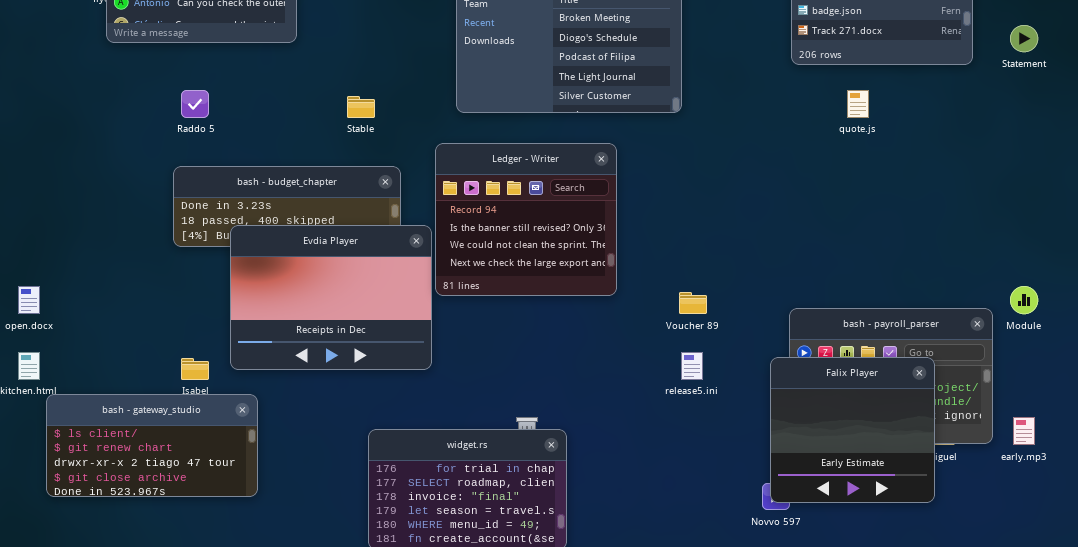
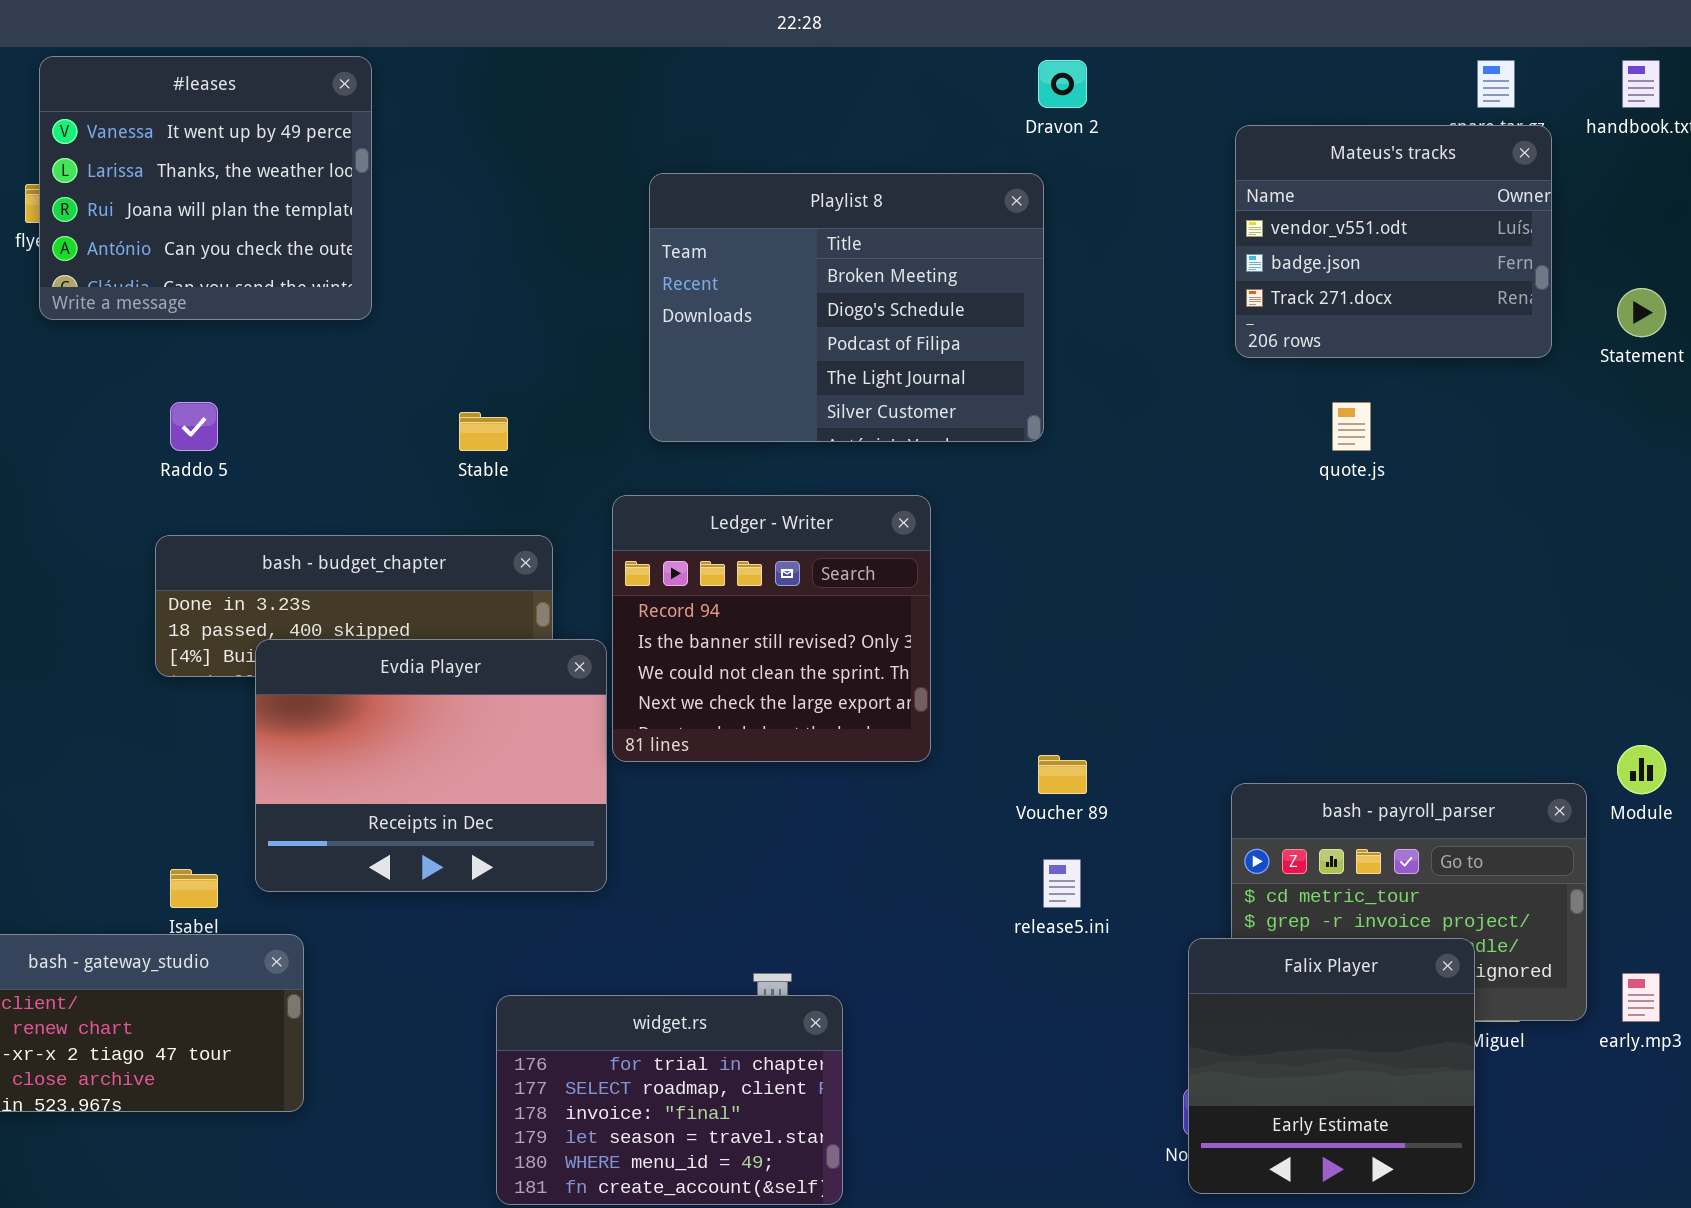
Falix Player: [770,357,935,503] -> [1188,938,1475,1194], moved

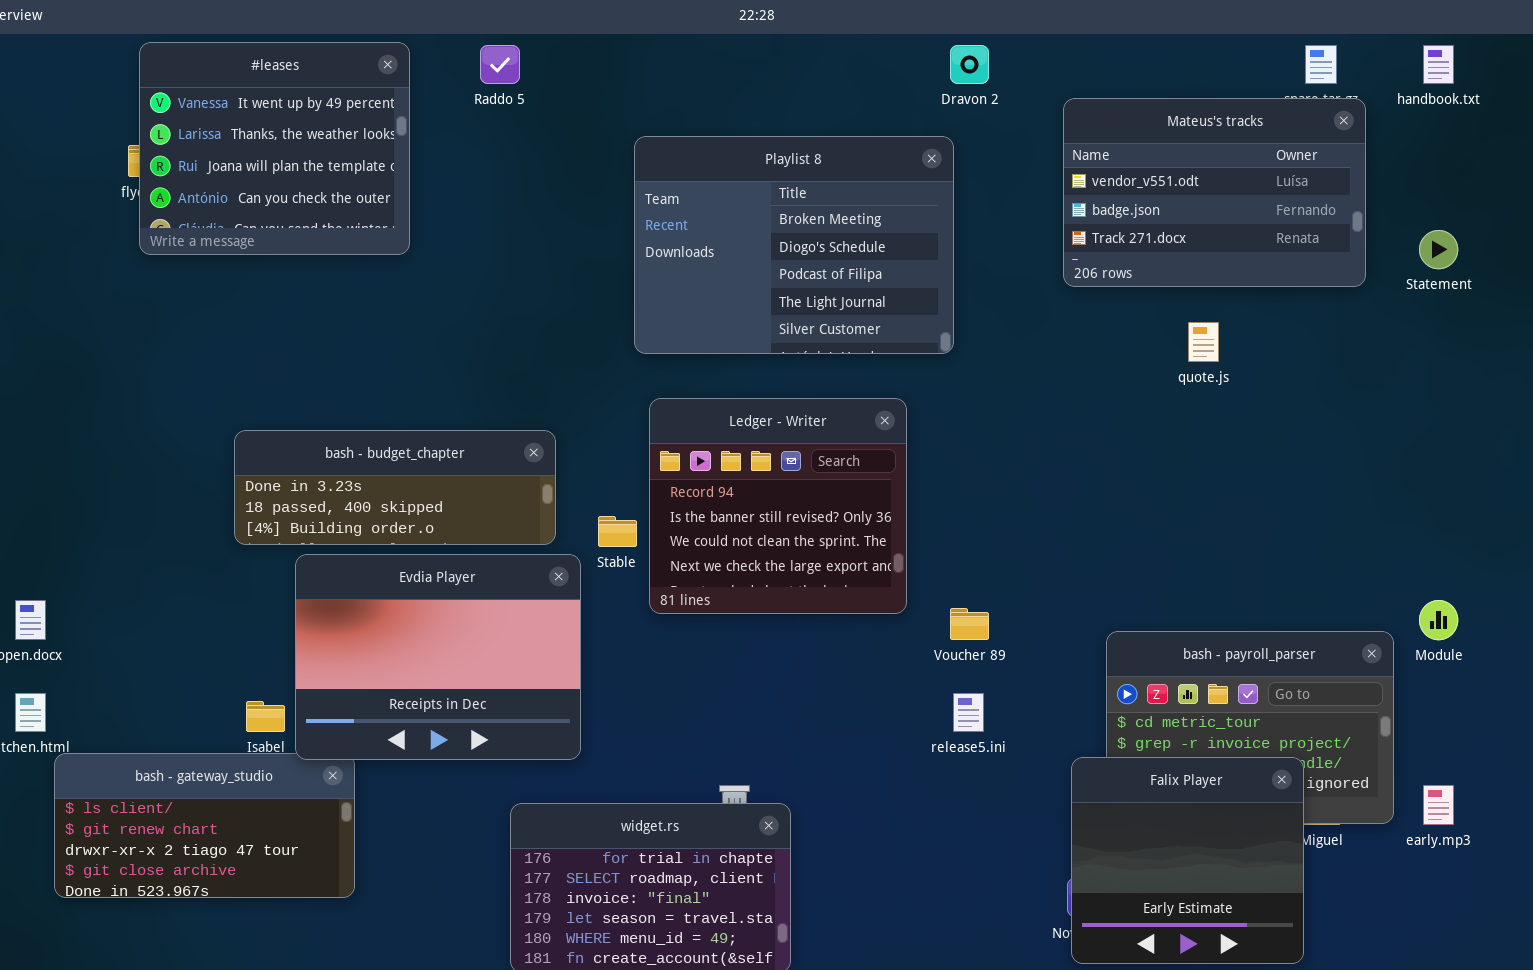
Mateus's tracks: [1235,125,1552,358] -> [1063,98,1366,287], resized
Raddo 5: [170,402,218,451] -> [480,45,520,84], moved
Stable: [459,412,508,451] -> [598,516,637,547], moved
Ledger - Writer: [612,495,931,762] -> [649,398,907,614], moved
Evdia Player: [255,639,607,892] -> [295,554,581,760], moved

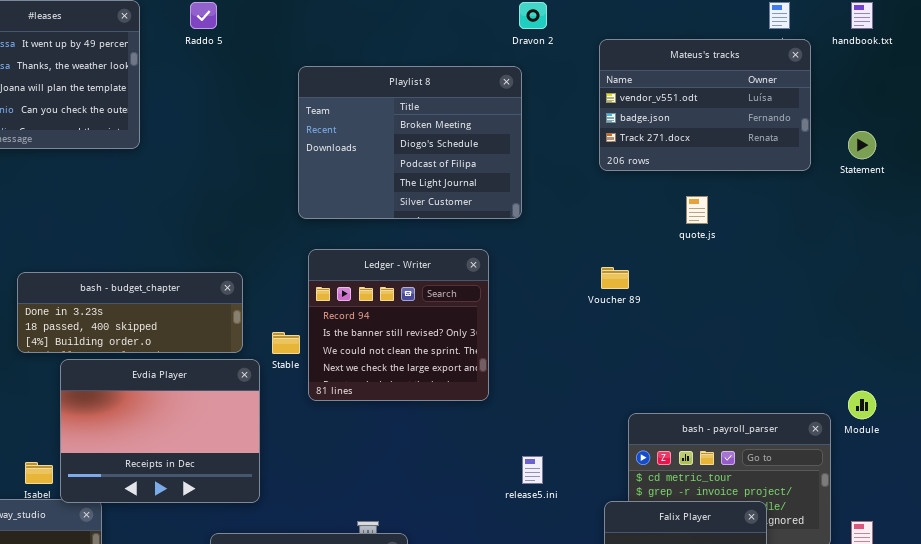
Voucher 89: [950,608,989,640] -> [601,267,629,289], moved

